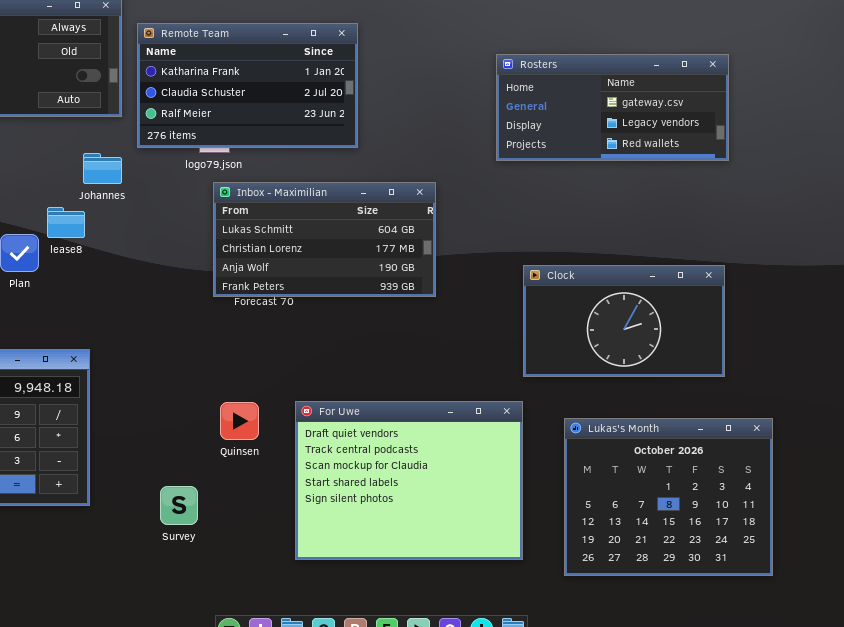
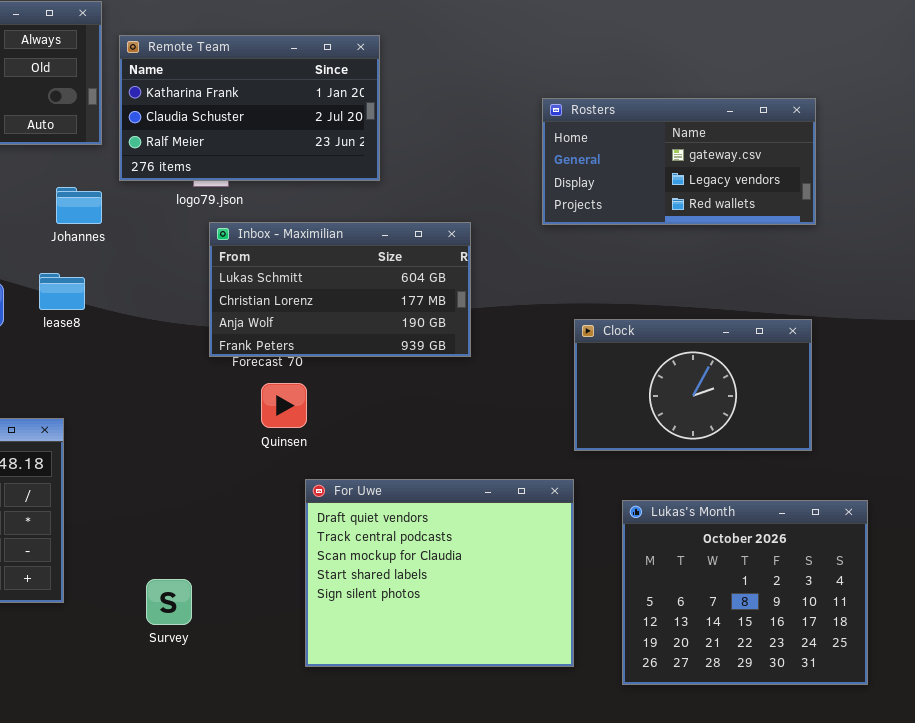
Rosters: [496,54,729,161] -> [542,98,816,225], moved
lease8: [47,207,85,238] -> [39,273,85,310], moved
Quinsen: [220,402,259,440] -> [261,383,307,428], moved

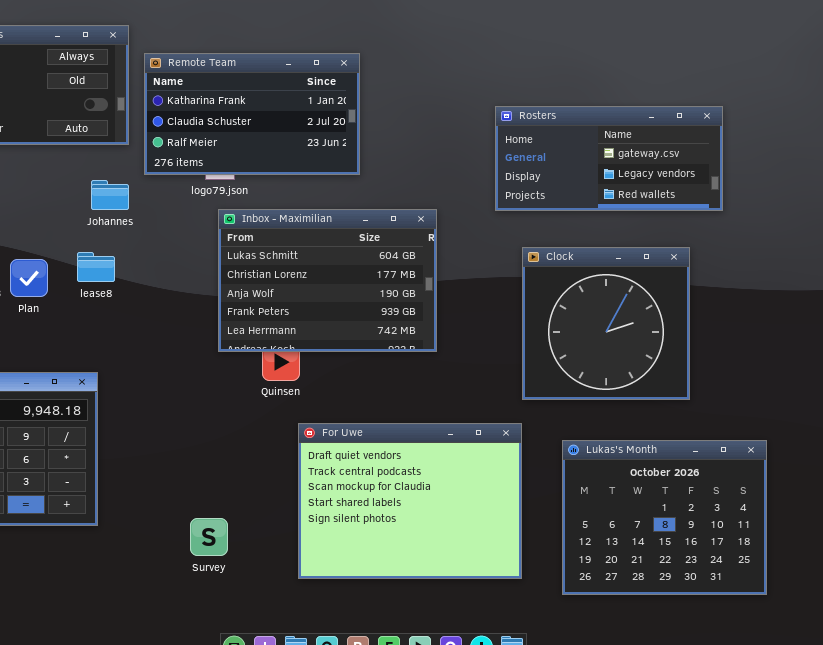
Inbox - Maximilian: [209,222,471,357] -> [218,209,437,352], resized
Clock: [574,319,812,451] -> [522,247,690,400], resized
Survey: [146,579,192,625] -> [190,518,228,556], moved

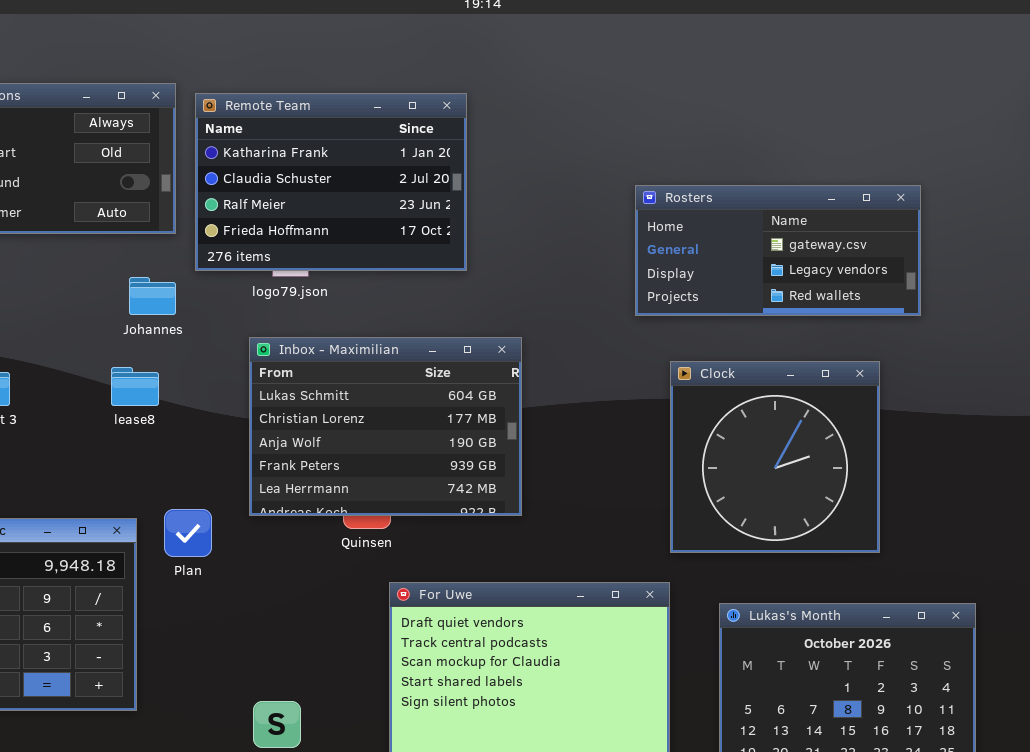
Remote Team: [144,53,360,175] -> [195,93,467,271], resized
Inbox - Maximilian: [218,209,437,352] -> [249,337,522,516], moved
Plan: [10,259,48,297] -> [164,509,212,557], moved

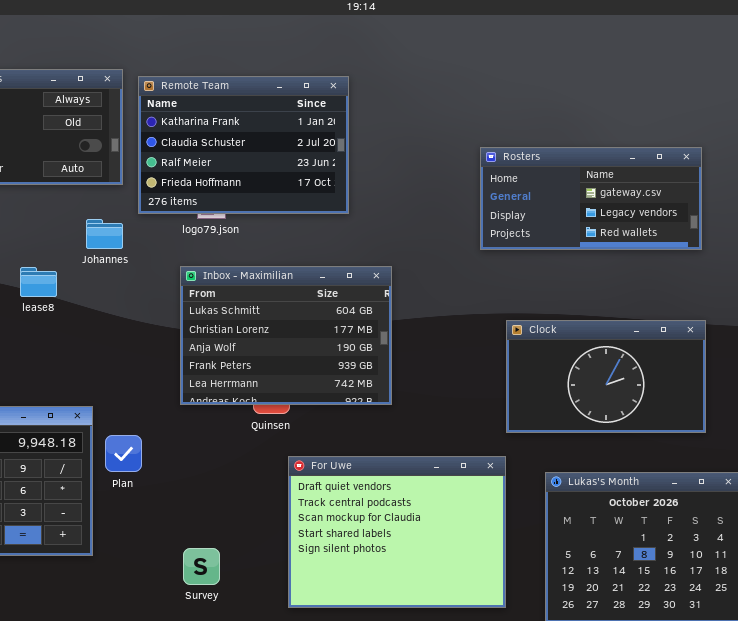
Clock: [670,361,880,553] -> [506,320,706,433], resized
lease8: [111,367,159,406] -> [20,267,57,297], moved
Plan: [164,509,212,557] -> [105,435,142,472], moved

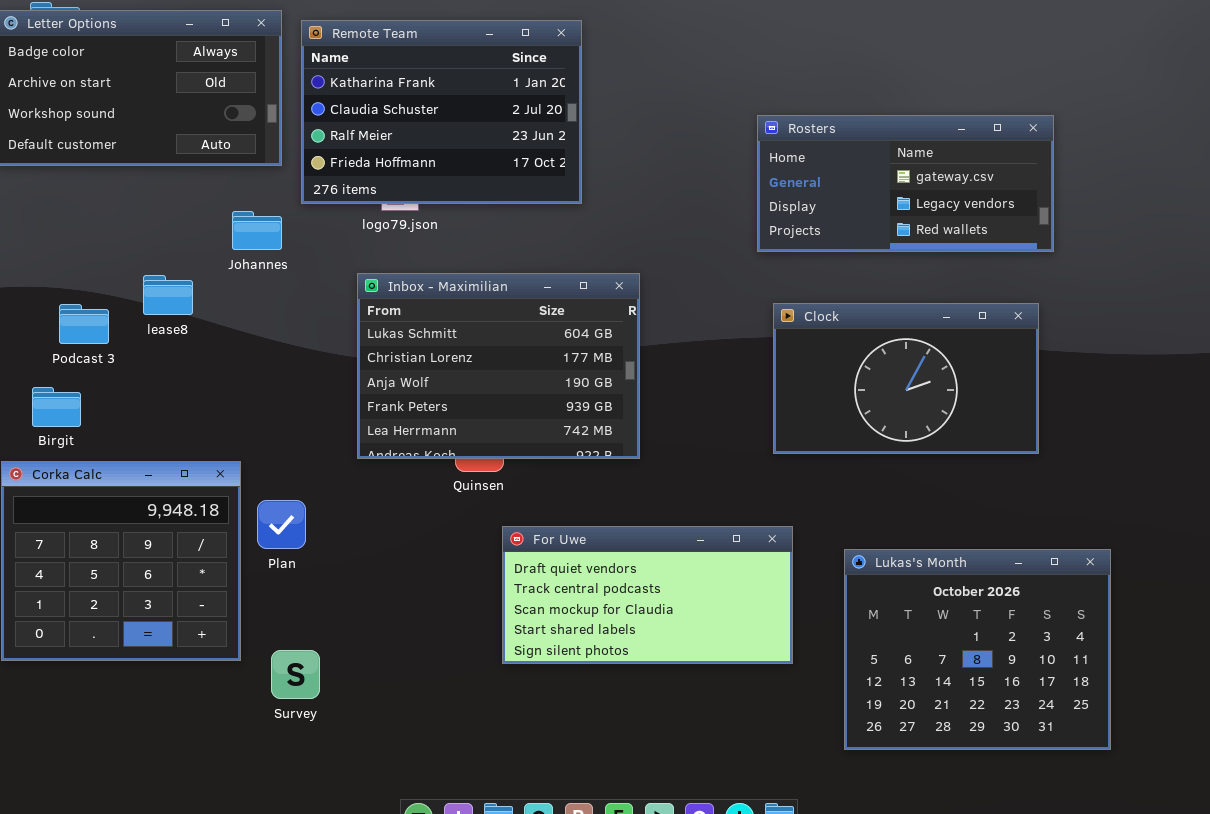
Clock: [506,320,706,433] -> [773,303,1039,454], moved
For Uwe: [288,456,506,608] -> [502,526,793,664], resized
Survey: [183,548,220,585] -> [271,650,320,699], moved

